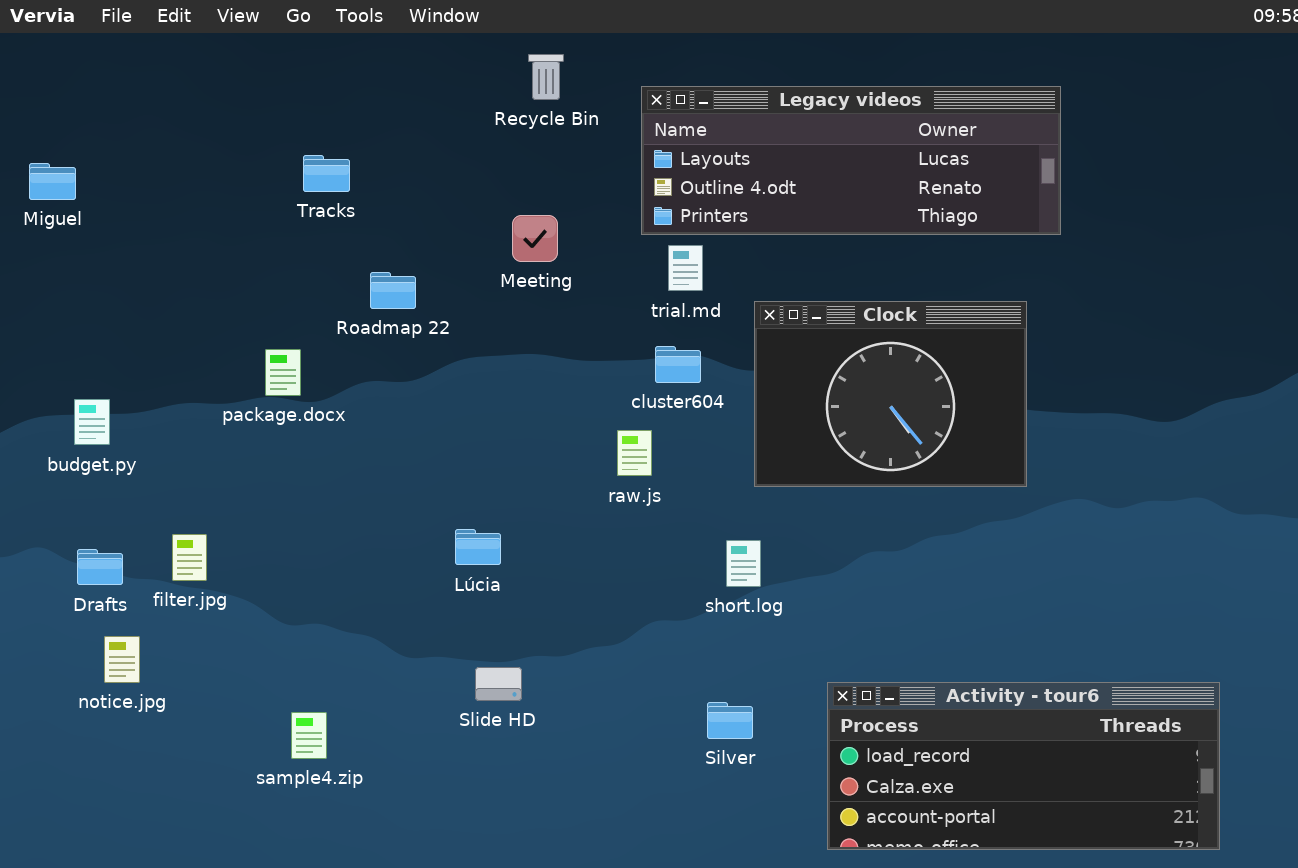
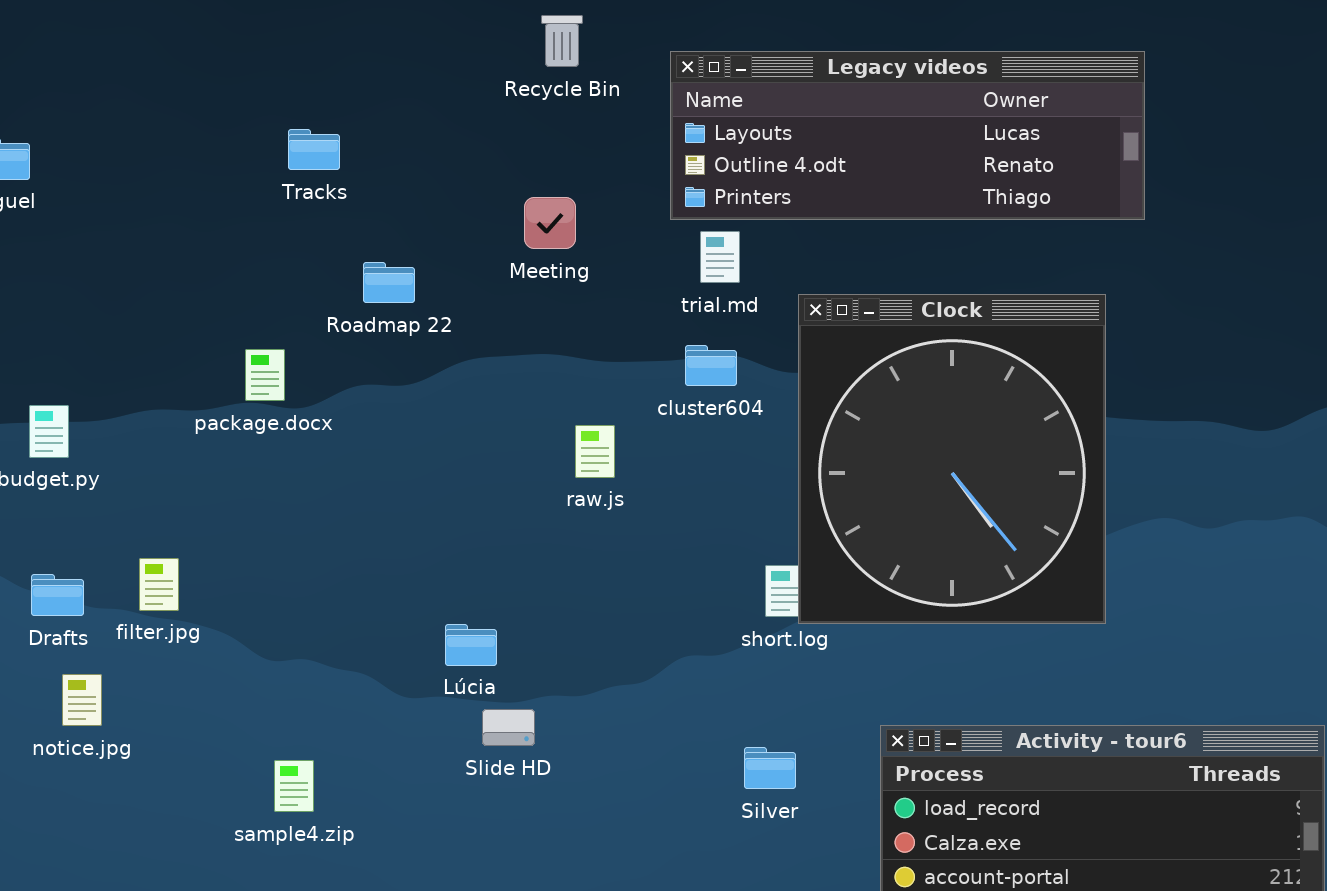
Clock: [754,301,1027,487] -> [798,294,1106,624], resized
raw.js: [617,430,652,476] -> [575,425,615,478], moved
Lúcia: [455,529,501,565] -> [445,624,497,666], moved

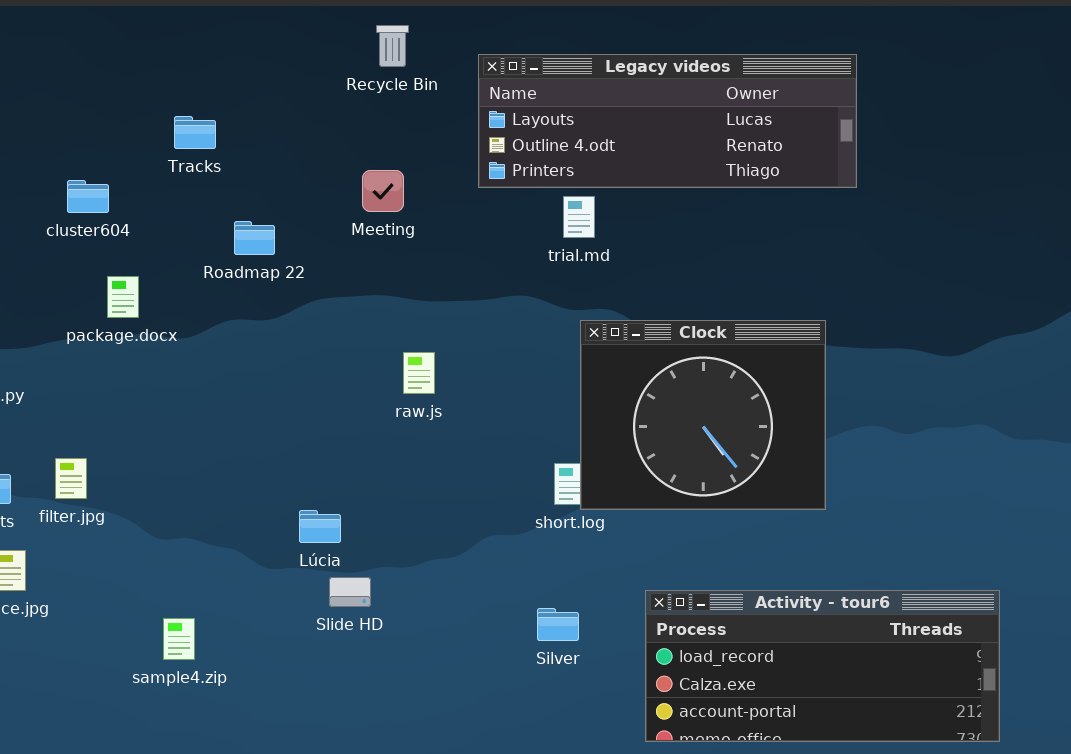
trial.md: [700,231,740,283] -> [563,196,595,238], moved
Clock: [798,294,1106,624] -> [580,320,826,510], resized
cluster604: [685,345,737,386] -> [67,180,109,213], moved
package.docx: [245,349,285,401] -> [107,276,139,318], moved

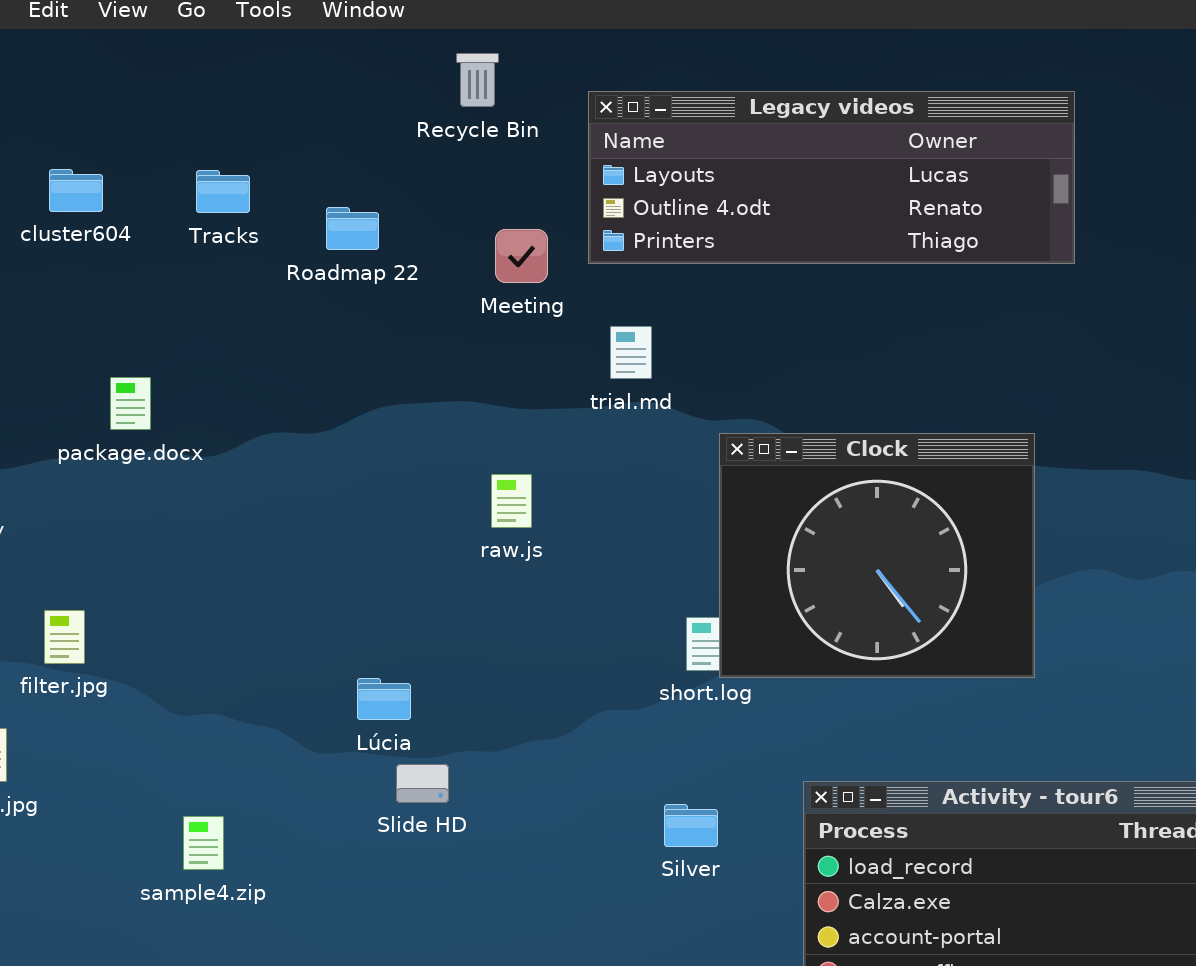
Meeting: [362,170,404,212] -> [495,229,548,283], moved
cluster604: [67,180,109,213] -> [49,169,103,212], moved
trial.md: [563,196,595,238] -> [610,326,652,379], moved
Roadmap 22: [234,221,275,255] -> [326,207,379,250], moved

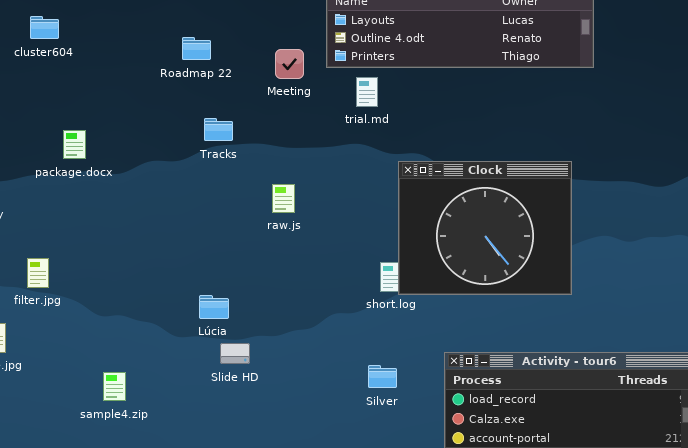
Tracks: [196,170,250,213] -> [204,118,233,141], moved
trial.md: [610,326,652,379] -> [356,77,378,107], moved

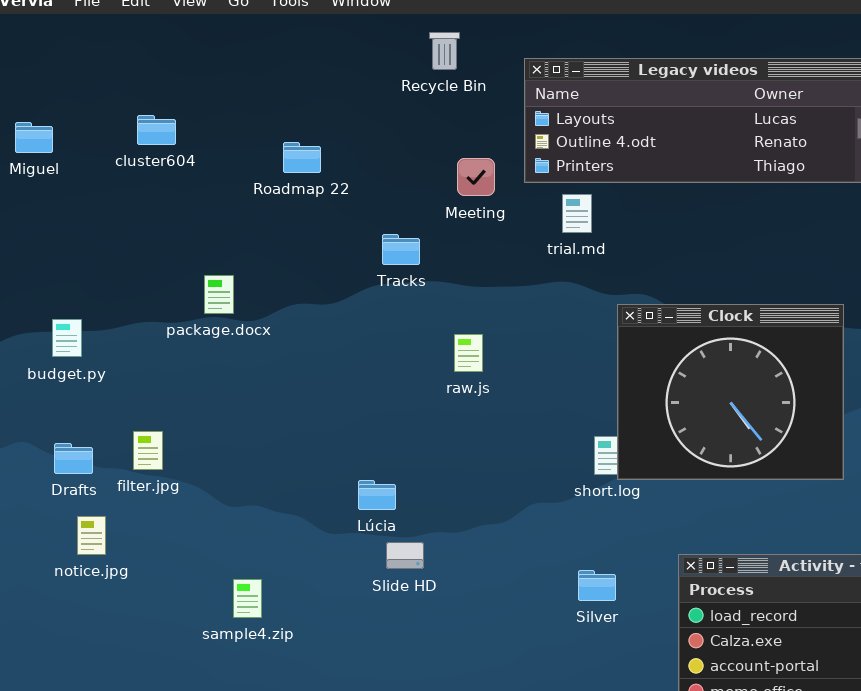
Roadmap 22: [182,37,211,60] -> [283,142,321,173], moved
Tracks: [204,118,233,141] -> [382,234,420,265], moved
package.docx: [63,130,86,159] -> [204,275,234,314], moved

